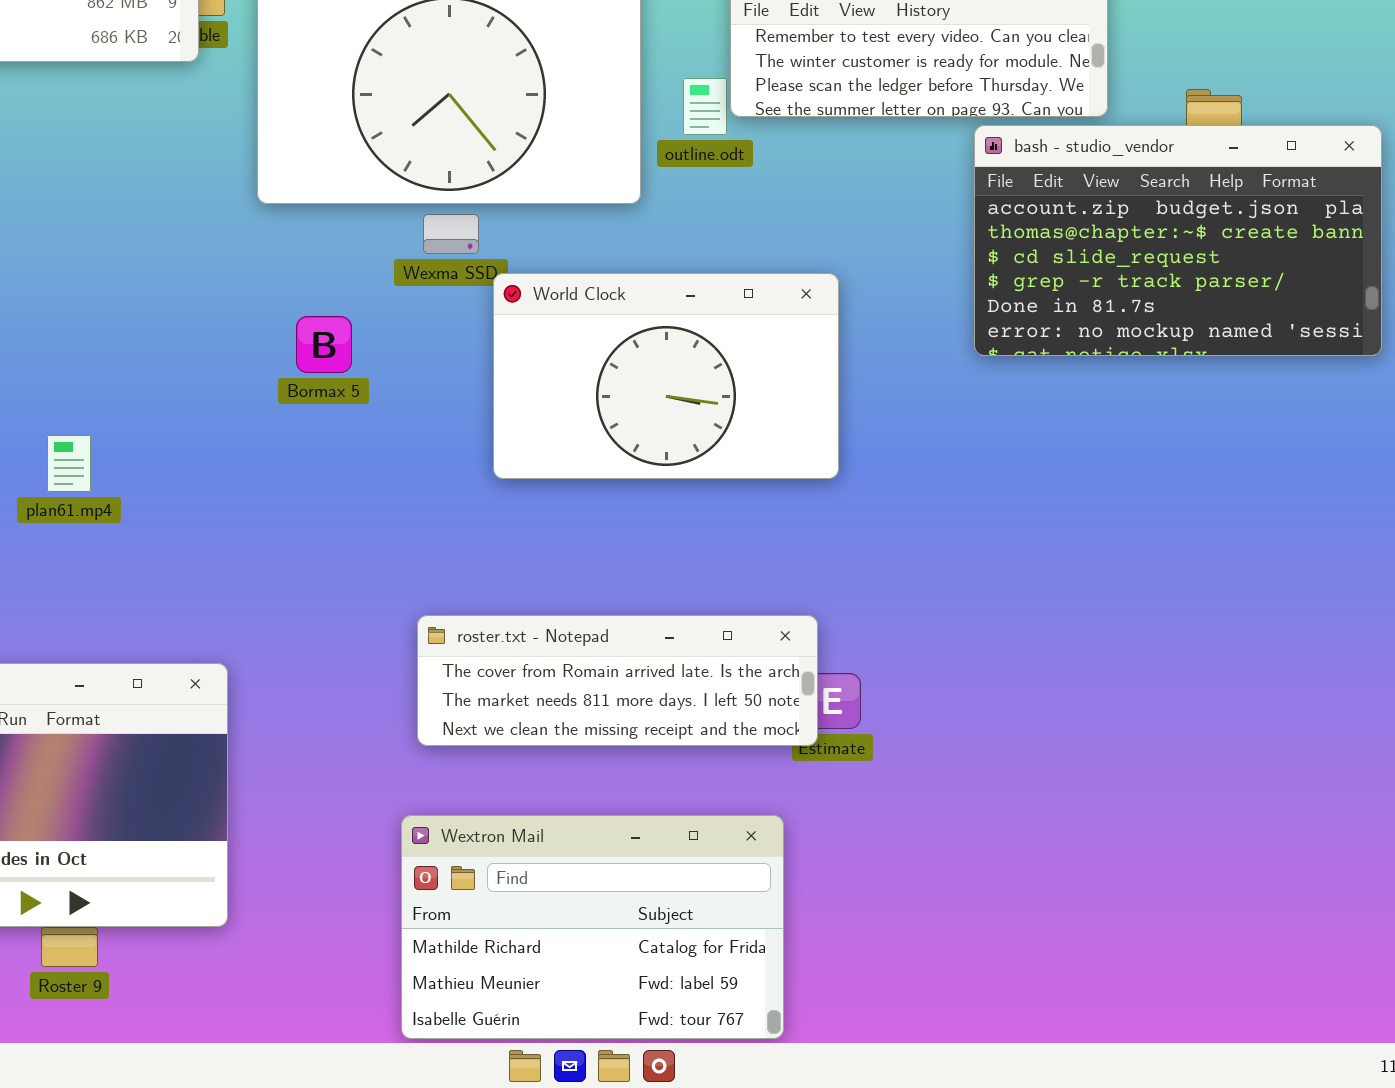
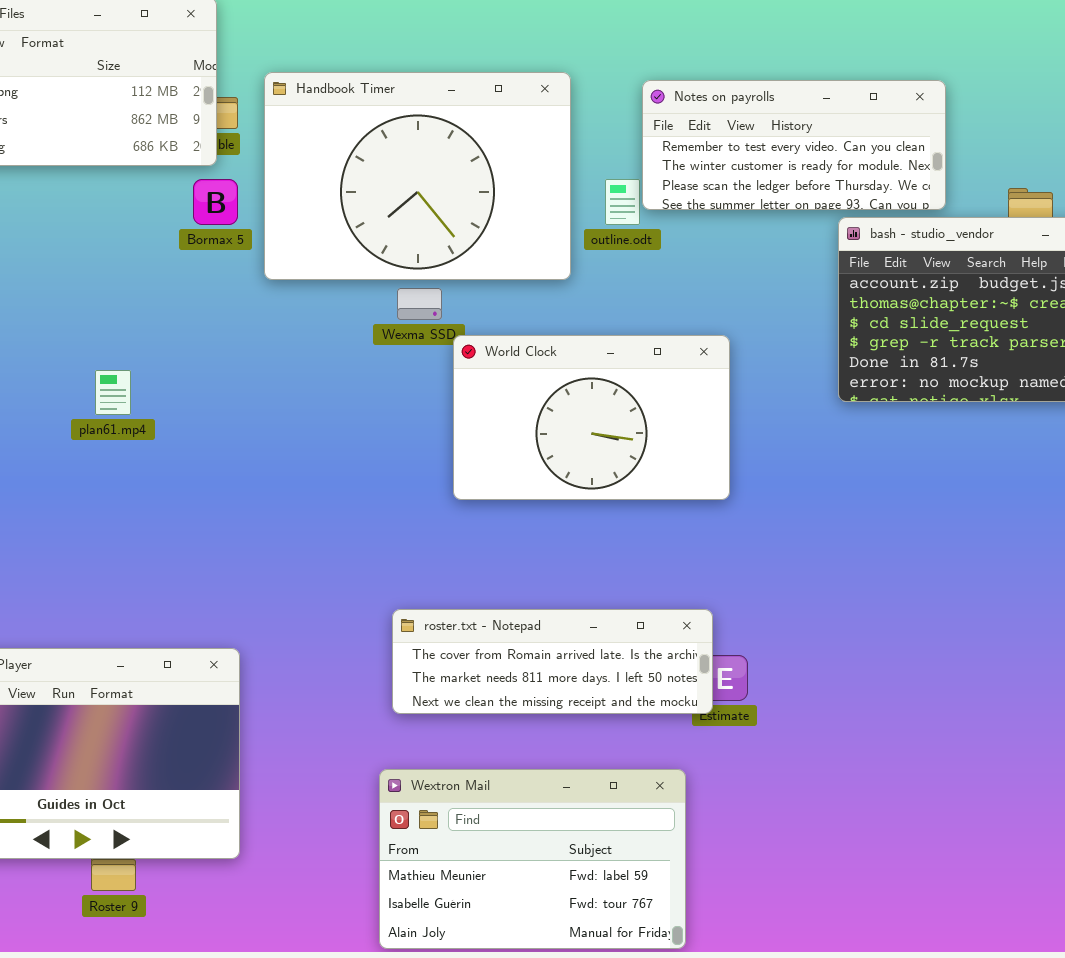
Bormax 5: [296,316,352,373] -> [193,179,238,225], moved
plan61.mp4: [47,435,91,492] -> [95,370,131,415], moved
Wextron Mail: [401,815,784,1039] -> [379,769,686,949], scrolled down 1 row

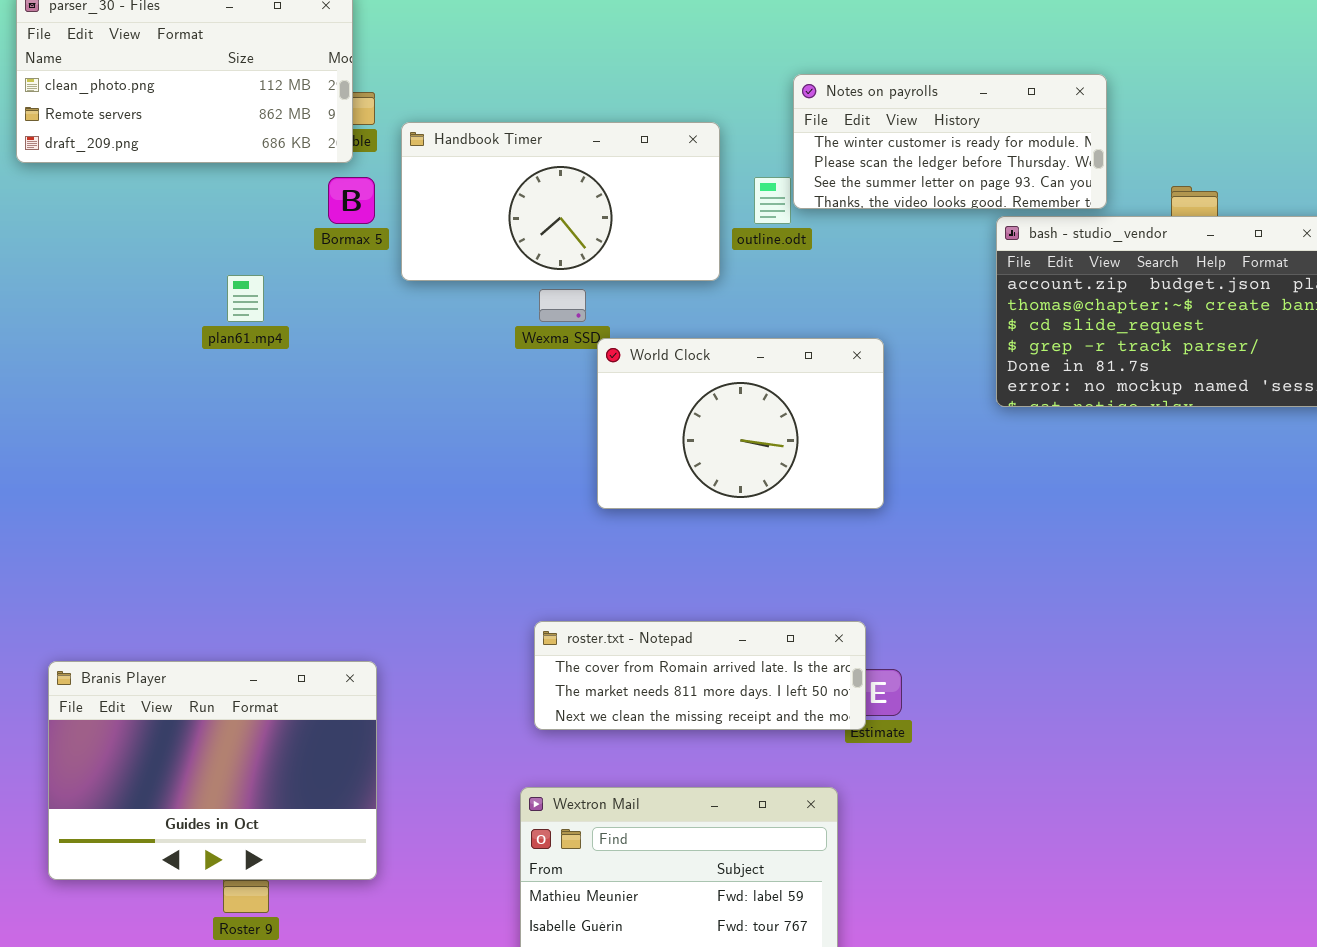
Handbook Timer: [264,72,571,280] -> [401,122,720,281], resized
Notes on payrolls: [642,80,946,210] -> [793,74,1107,209], scrolled down 1 row
plan61.mp4: [95,370,131,415] -> [227,275,264,322], moved

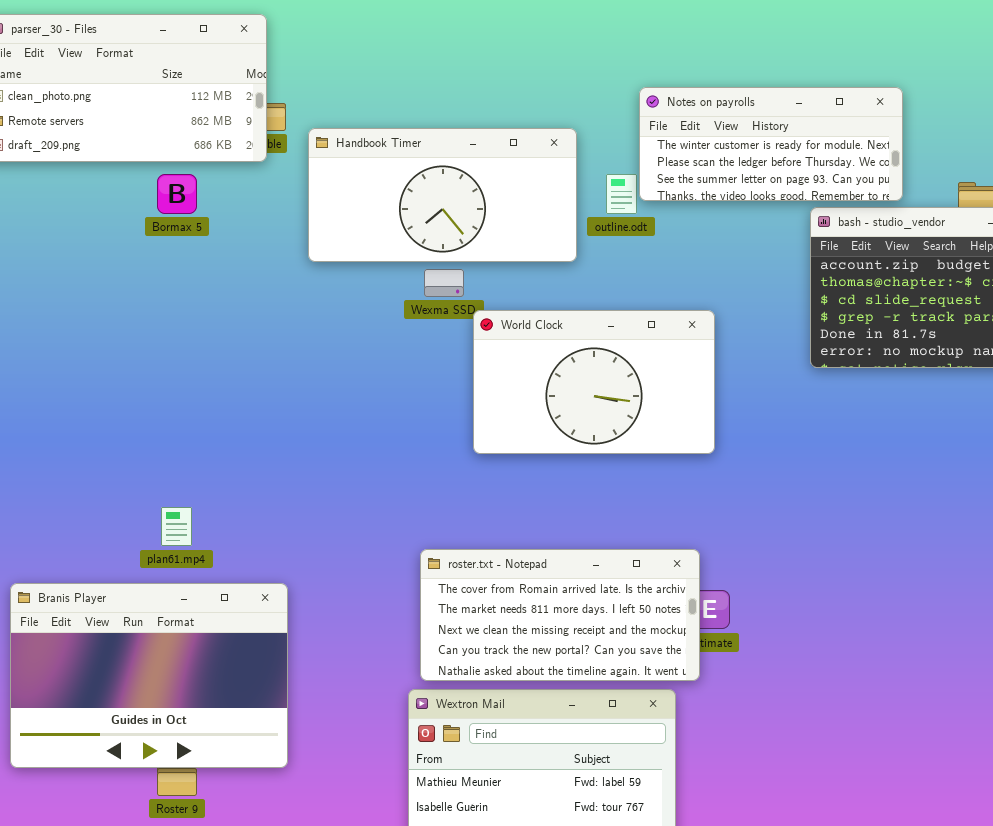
Bormax 5: [328,177,375,224] -> [157,174,197,214], moved
plan61.mp4: [227,275,264,322] -> [161,507,192,546], moved
roster.txt - Notepad: [534,621,866,730] -> [420,549,700,681], resized

